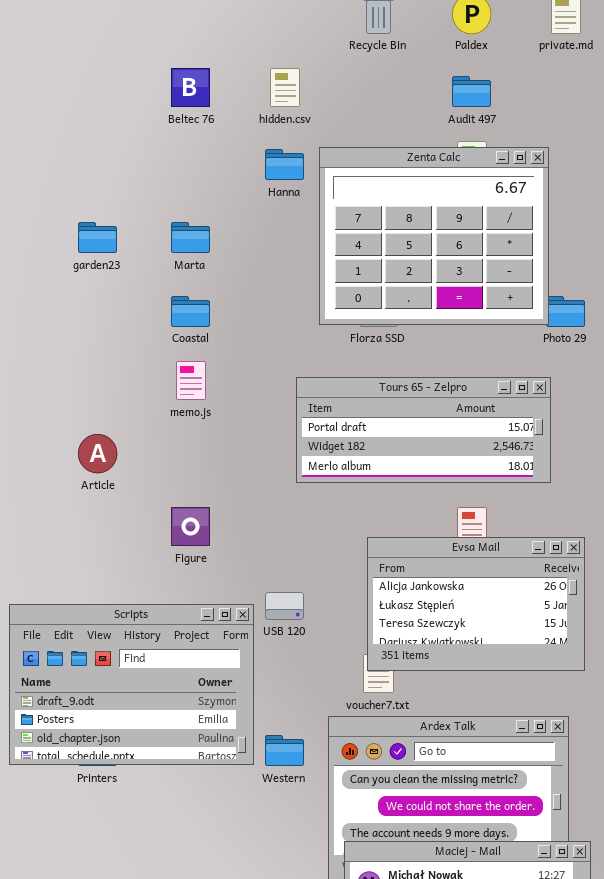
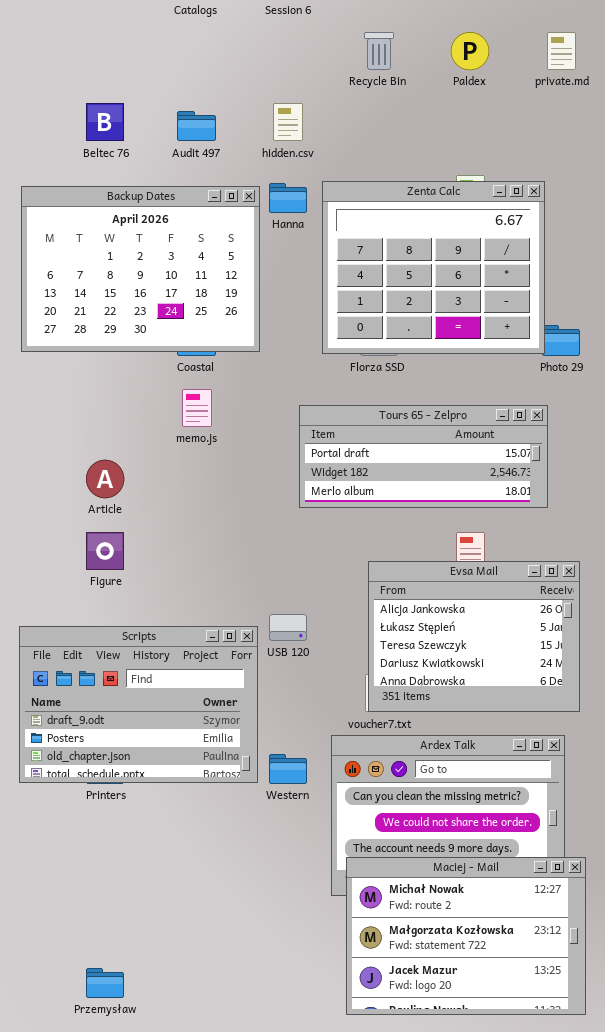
Beltec 76: [171,68,210,107] -> [86,103,124,141], moved
Audit 497: [452,76,491,107] -> [177,111,216,141], moved
Backup Dates: none -> [21,186,260,352], opened
Figure: [171,507,210,546] -> [86,532,124,570], moved
Evsa Mail: [367,537,585,671] -> [368,561,580,712], resized

